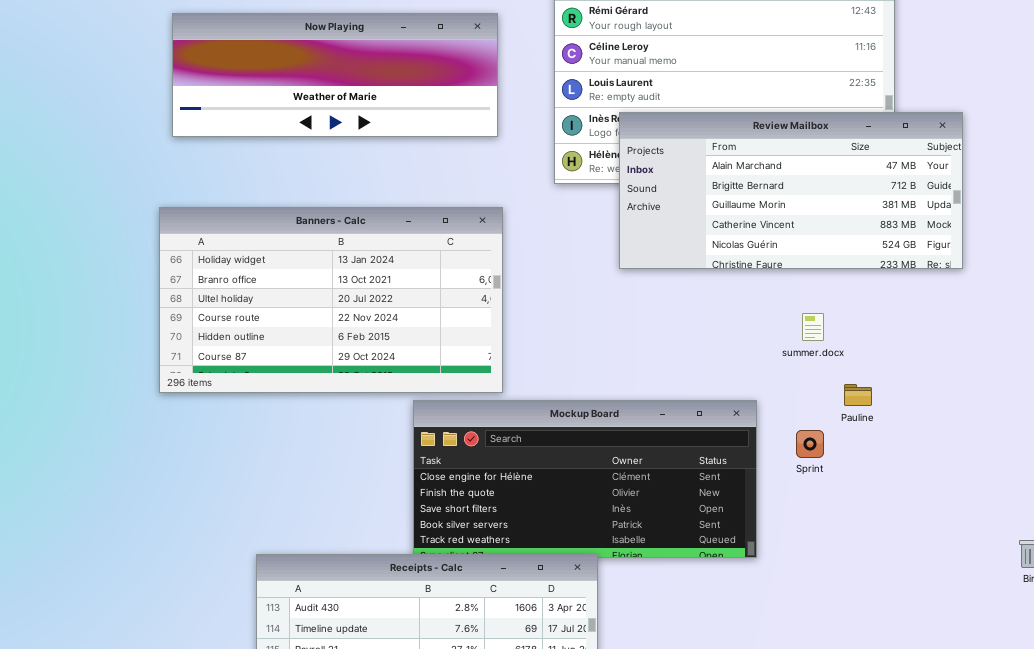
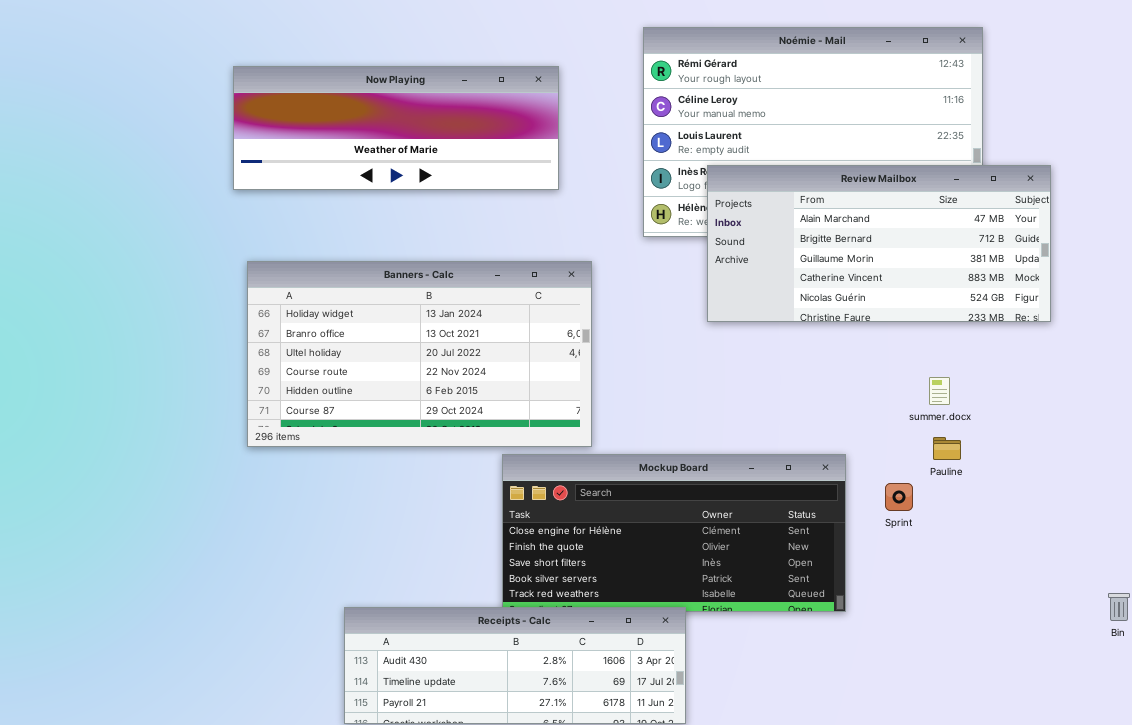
Now Playing: [172,13,498,137] -> [233,66,559,190], moved
summer.docx: [802,313,824,341] -> [929,377,950,405], moved

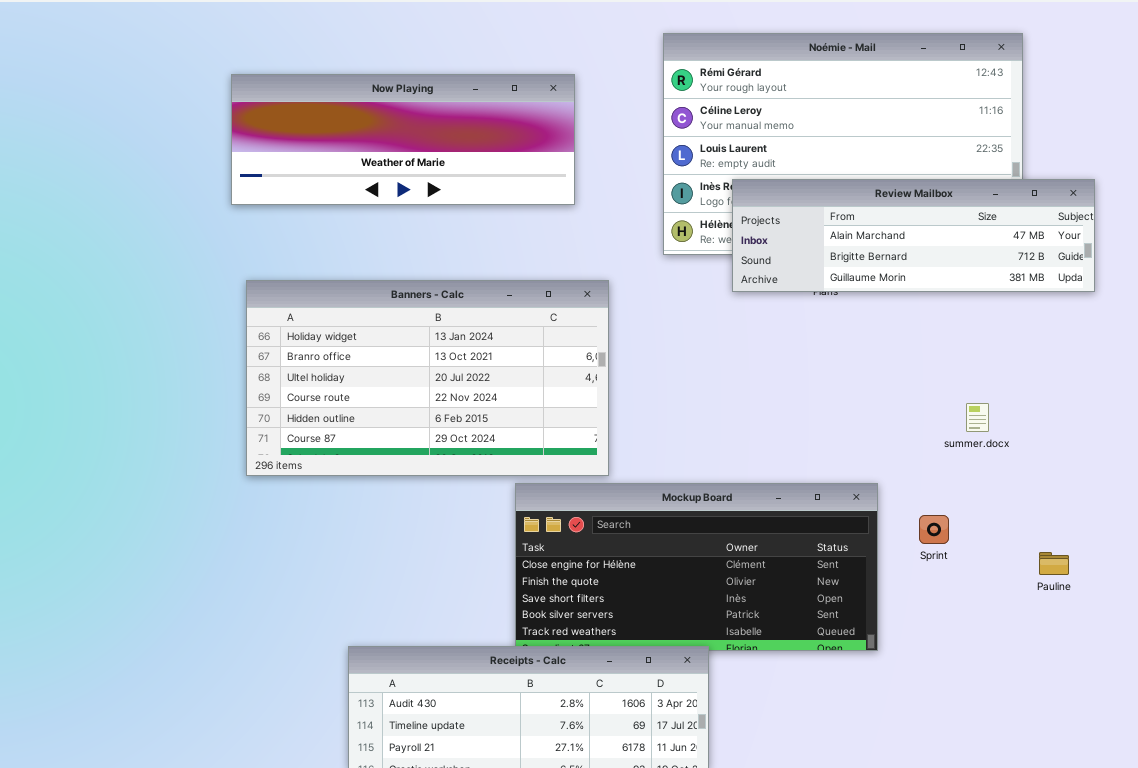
Review Mailbox: [707,165,1051,322] -> [732,179,1095,292], resized
Pauline: [933,437,961,460] -> [1039,552,1069,575], moved

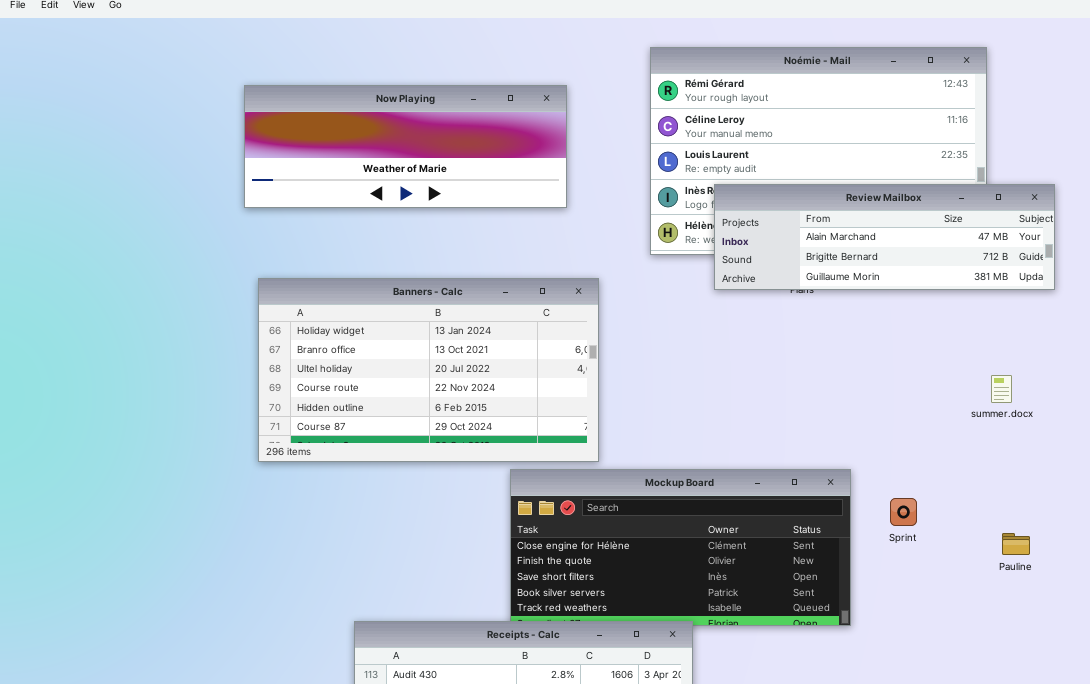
summer.docx: [966,403,989,432] -> [991,375,1012,403], moved

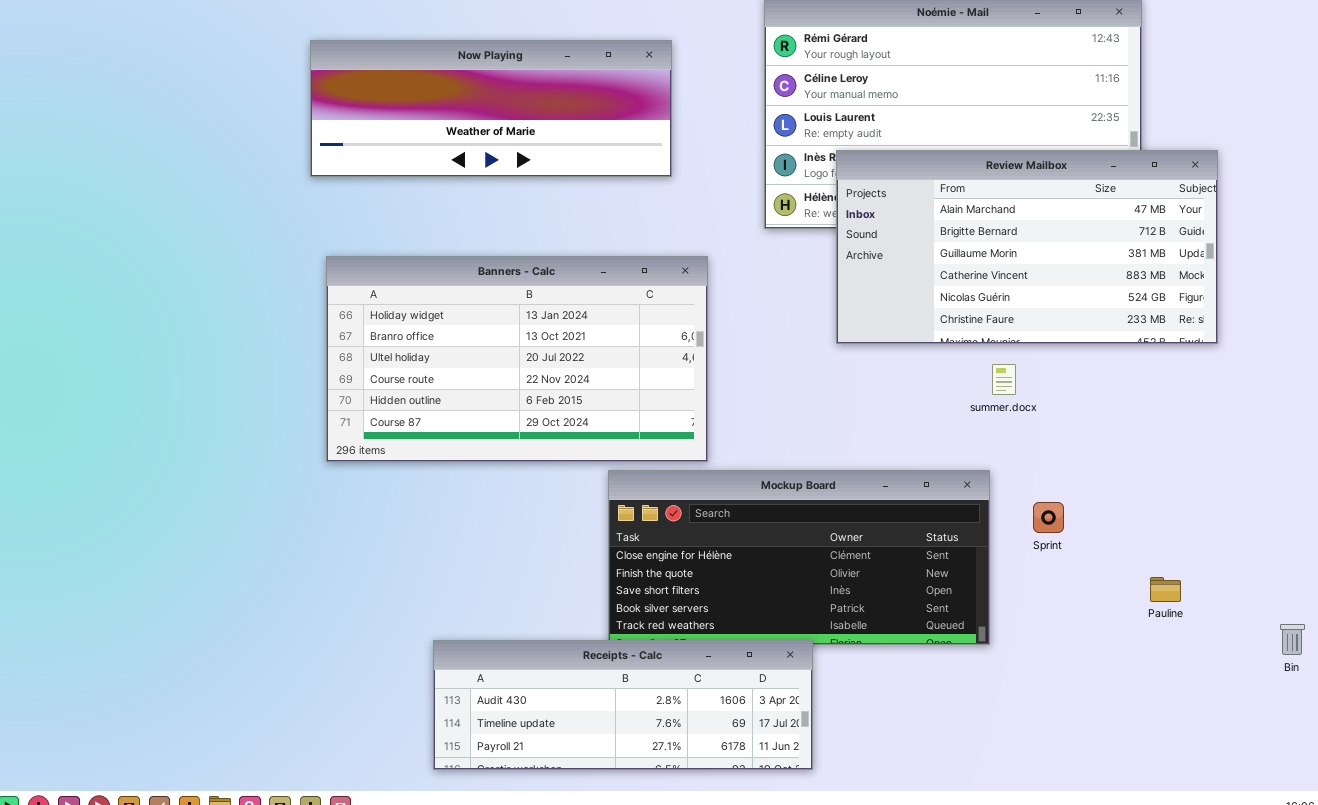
Review Mailbox: [714,184,1055,290] -> [836,150,1218,344], resized
summer.docx: [991,375,1012,403] -> [992,364,1016,395], moved
Pauline: [1002,533,1030,555] -> [1150,577,1181,602], moved

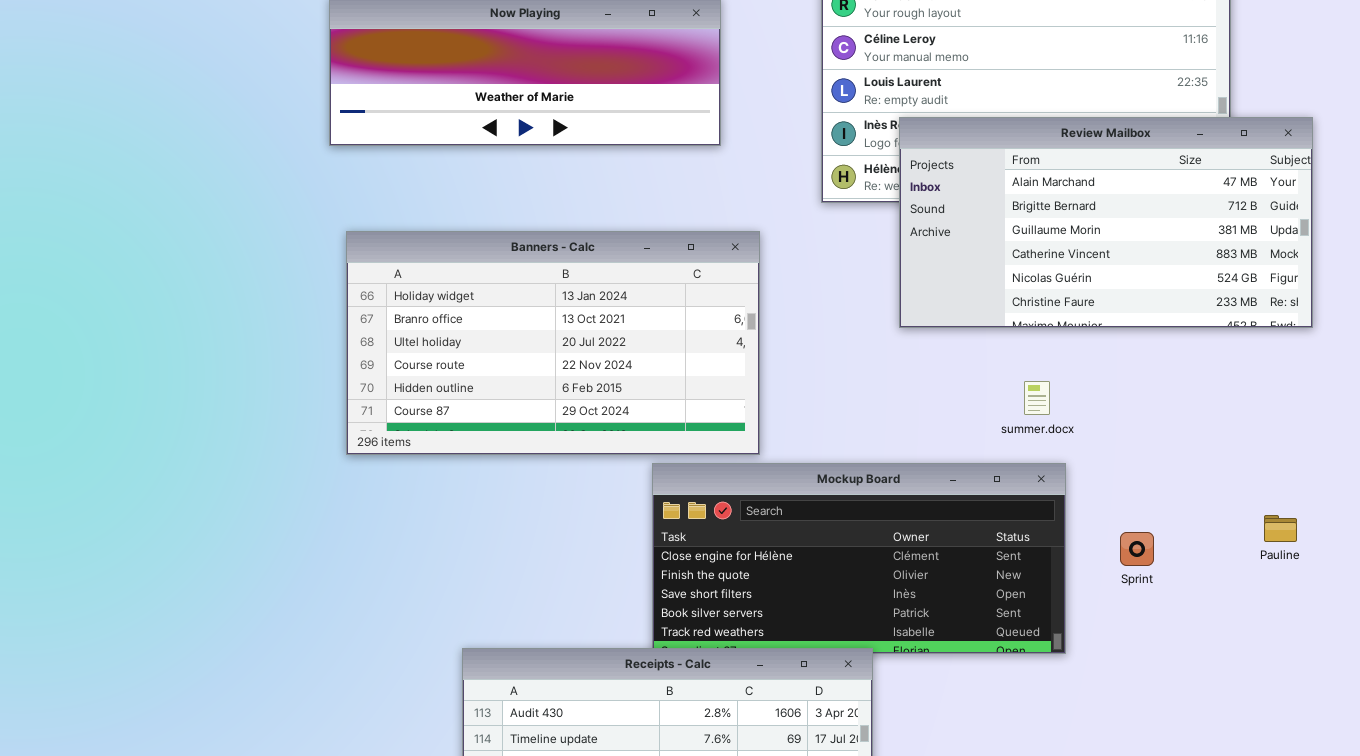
summer.docx: [992,364,1016,395] -> [1024,381,1050,415], moved
Sprint: [1033,502,1064,533] -> [1120,532,1154,566], moved
Pauline: [1150,577,1181,602] -> [1264,515,1297,542], moved

